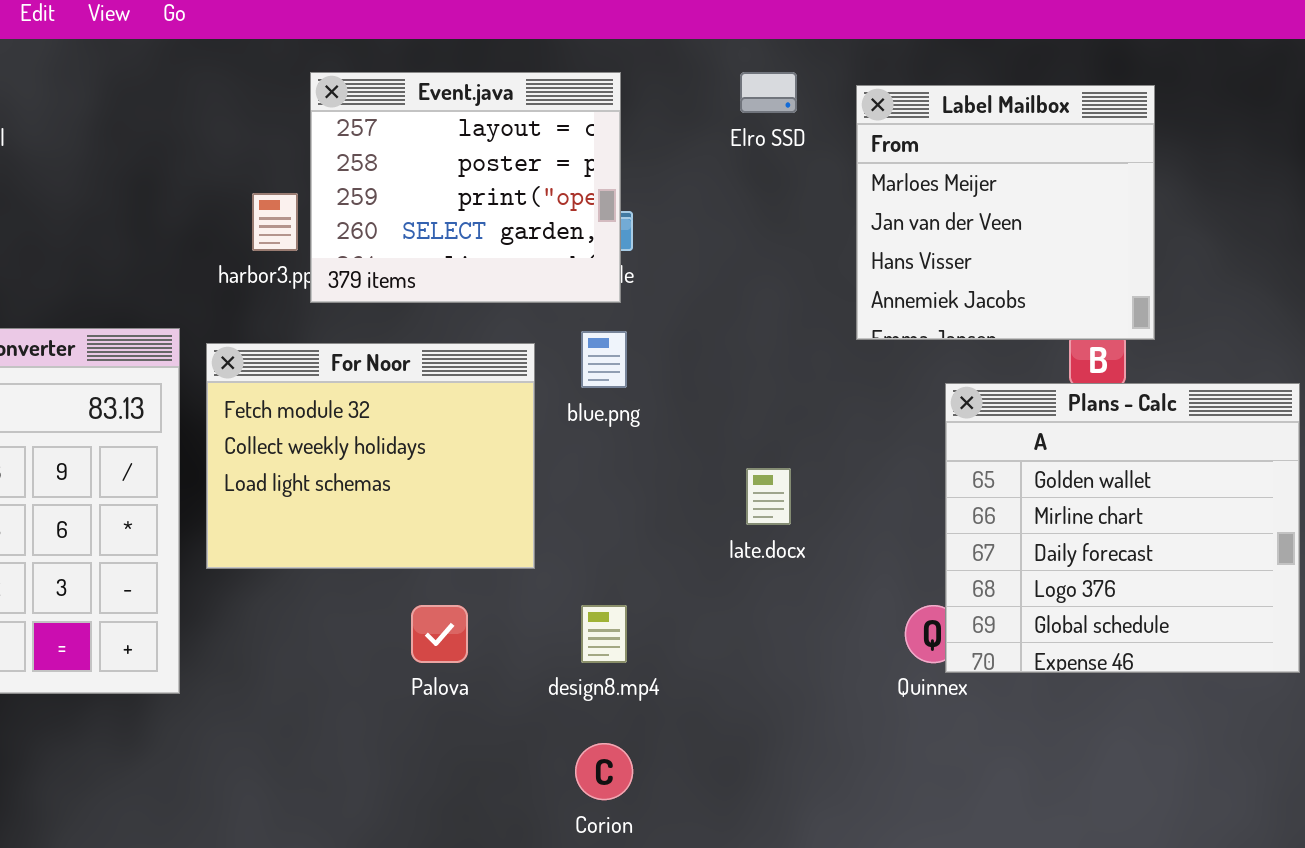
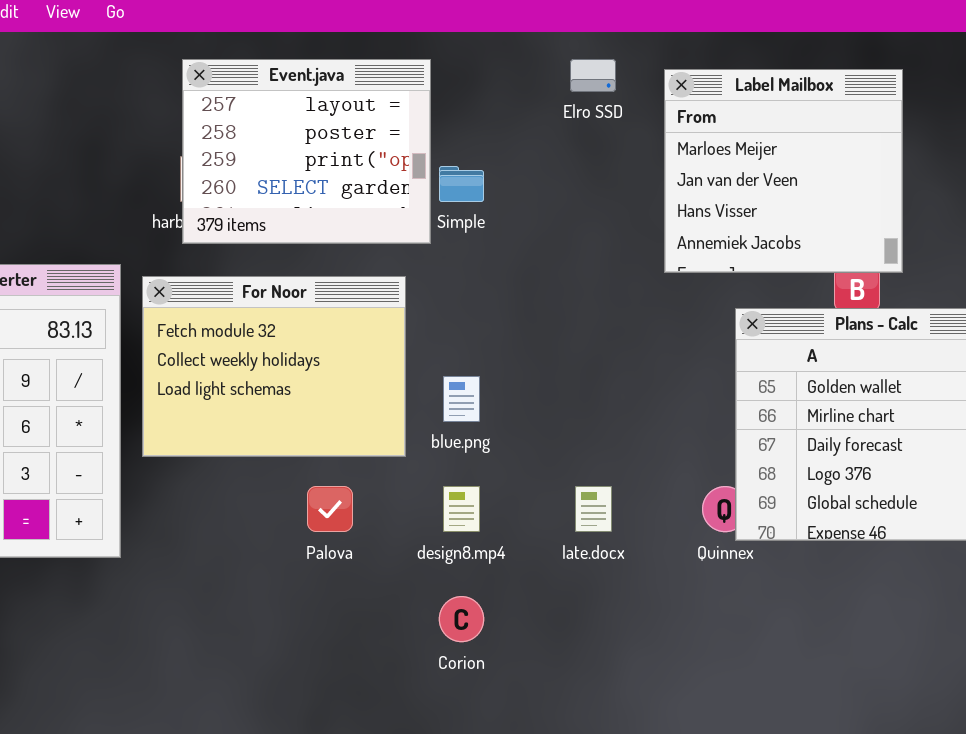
Event.java: [310,72,621,303] -> [182,59,431,244], moved
blue.png: [581,331,627,388] -> [443,376,480,422], moved
late.docx: [746,468,791,525] -> [575,486,612,532], moved

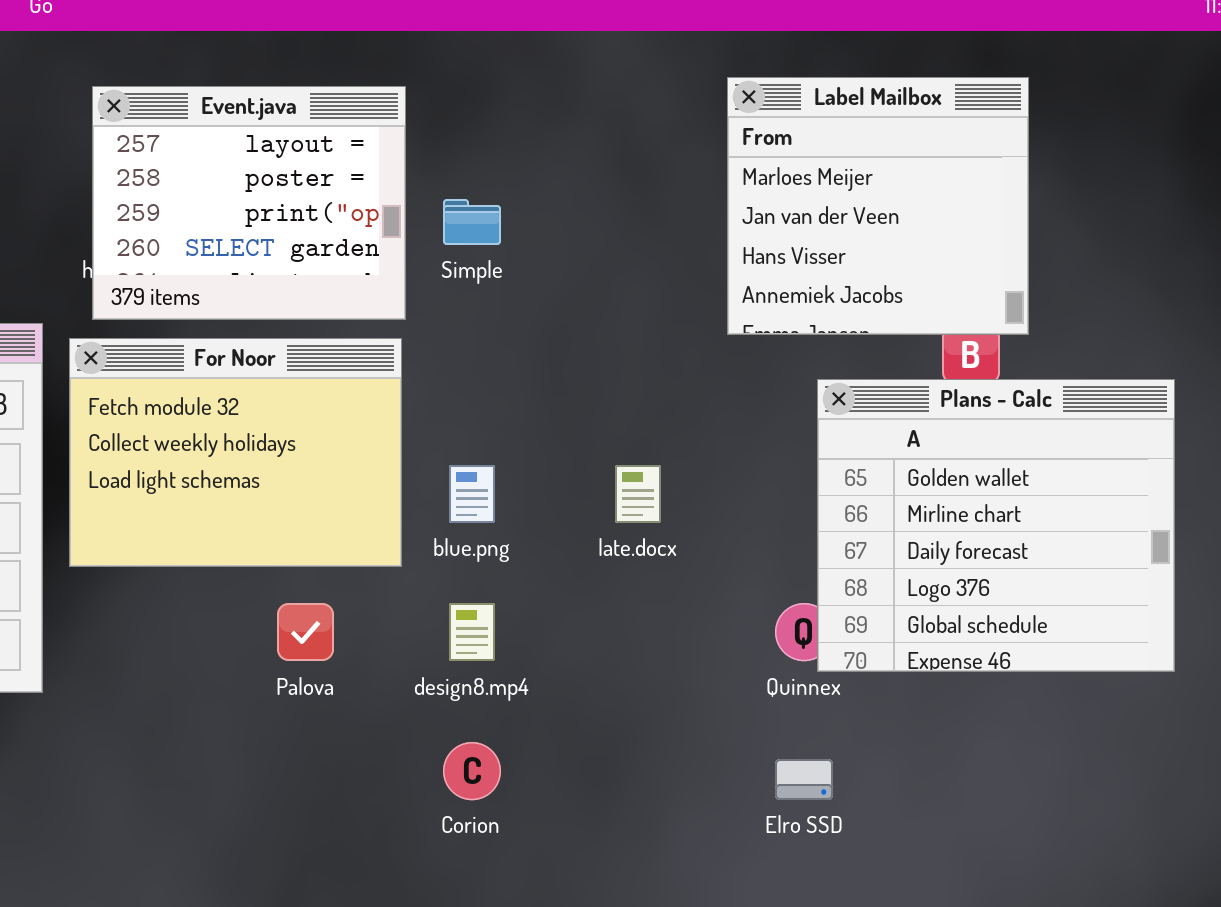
Event.java: [182,59,431,244] -> [92,86,406,320], moved
Elro SSD: [570,59,616,92] -> [775,759,833,800], moved
late.docx: [575,486,612,532] -> [615,465,661,523], moved

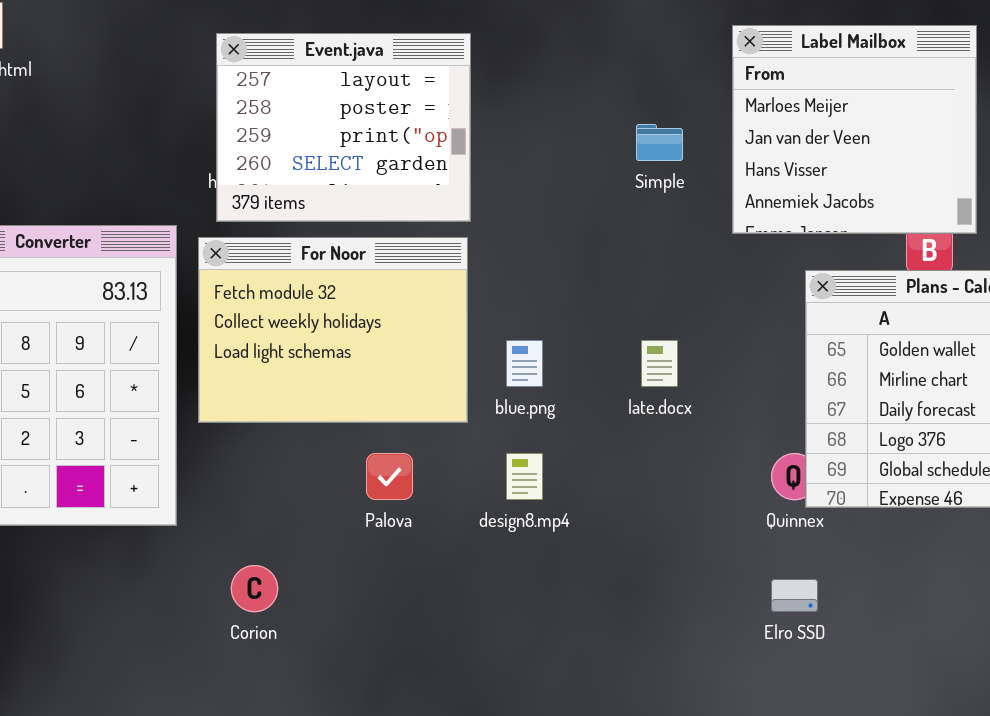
Simple: [443,199,501,245] -> [636,124,683,161], moved
Corion: [443,742,501,800] -> [231,565,278,612], moved

